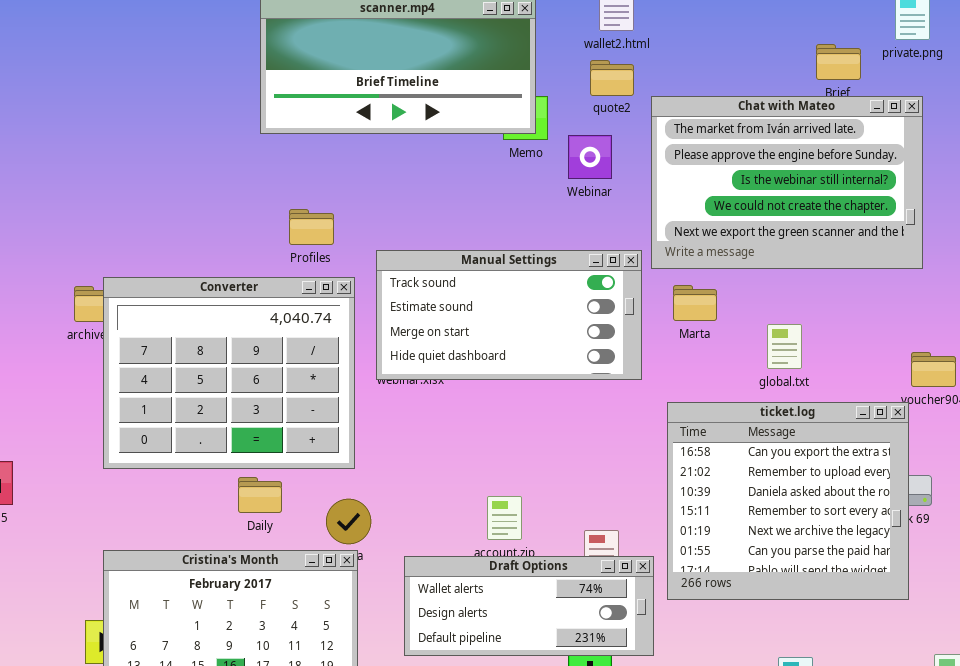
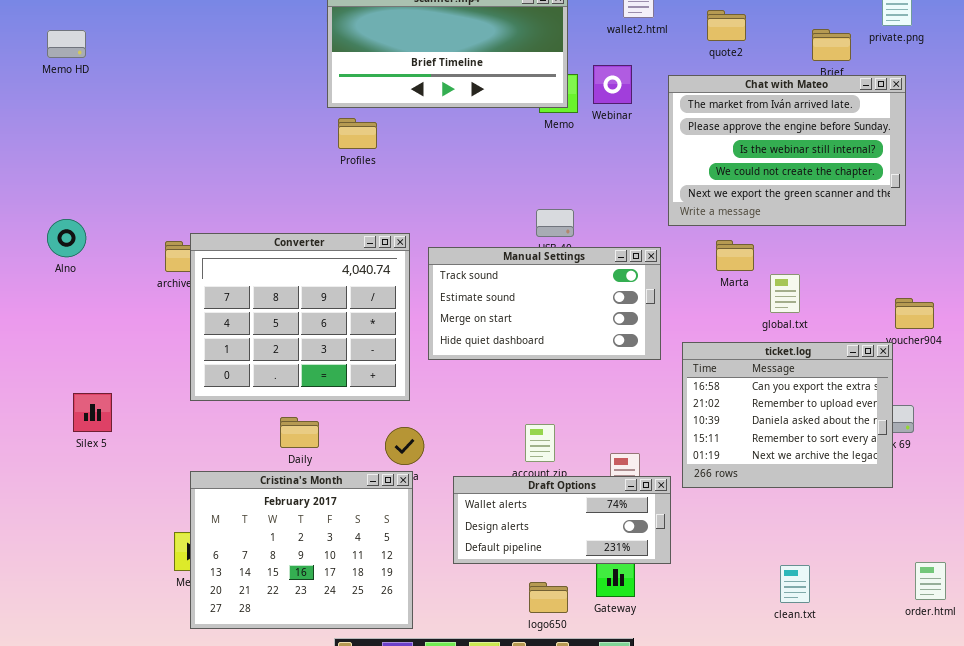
quote2: [590,60,634,96] -> [707,10,746,41], moved
Webinar: [568,135,612,179] -> [593,65,632,104], moved
Profiles: [289,209,334,245] -> [338,118,377,149], moved
Manual Settings: [376,250,642,380] -> [428,247,661,360], moved
Marta: [673,285,717,321] -> [716,240,754,271], moved
ticket.log: [667,402,909,600] -> [682,342,893,488], resized
Daily: [238,477,282,513] -> [280,417,319,448], moved

